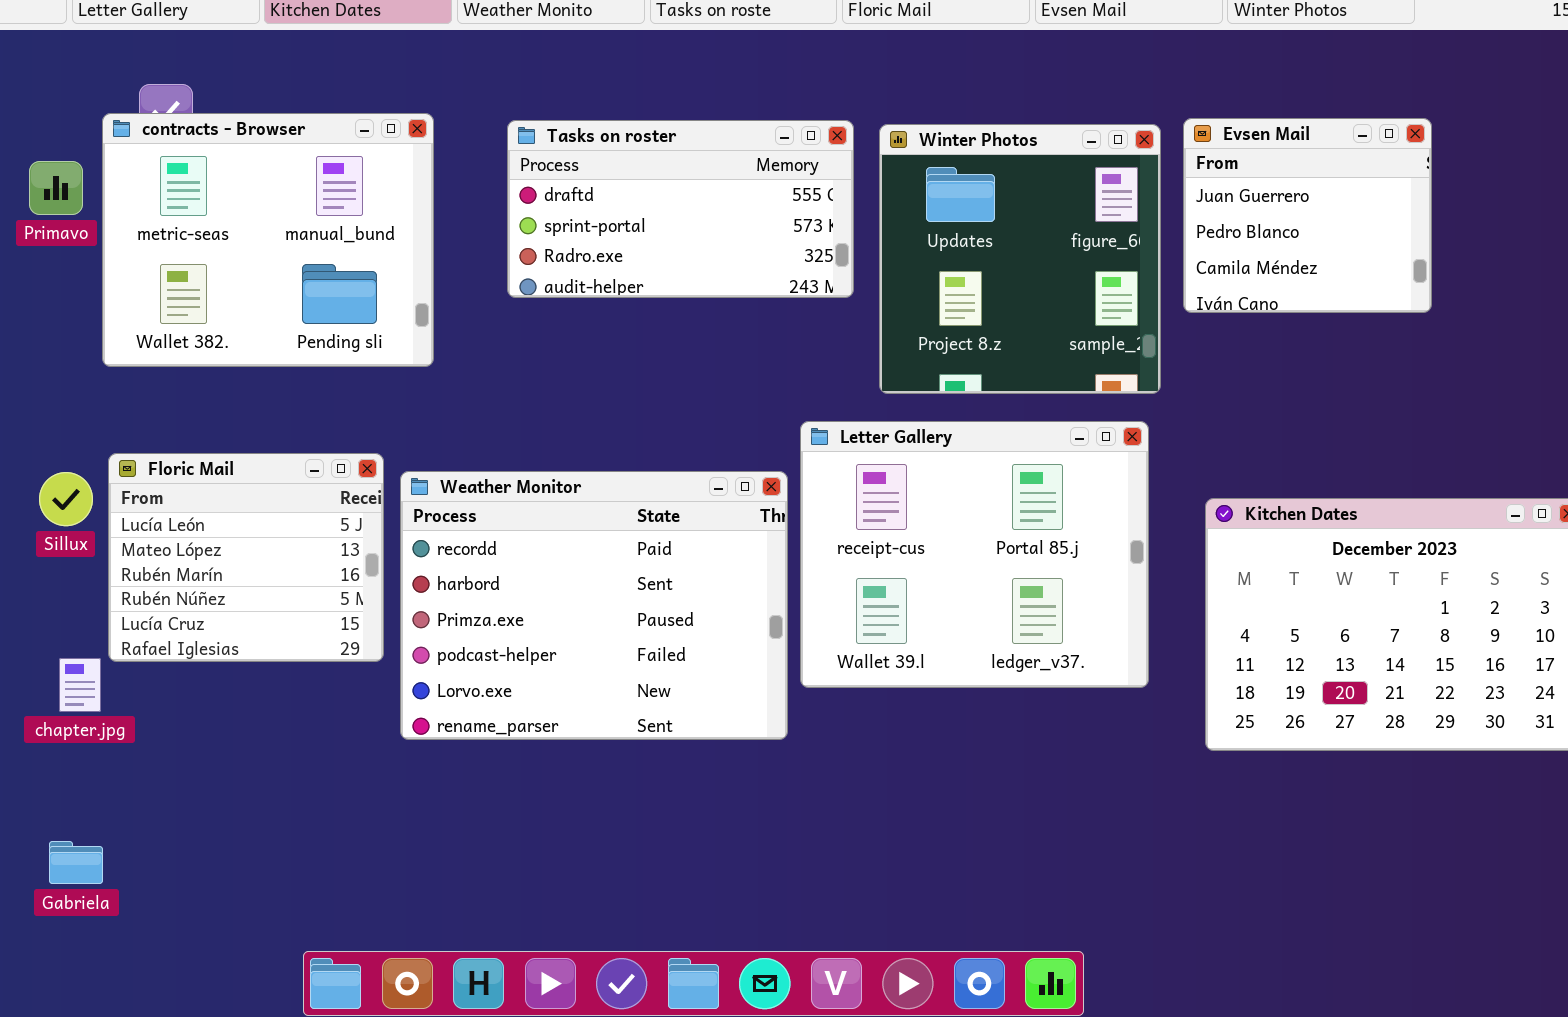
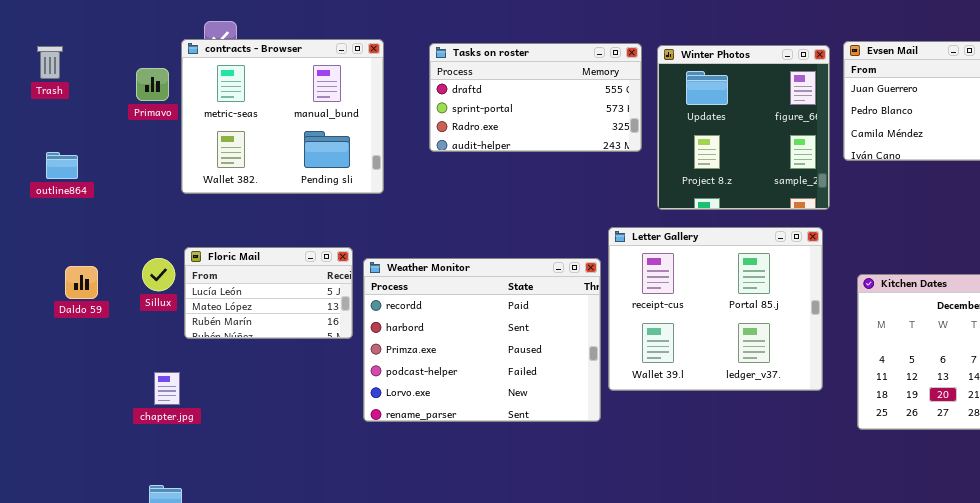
Floric Mail: [108,453,384,662] -> [184,247,353,339], resized

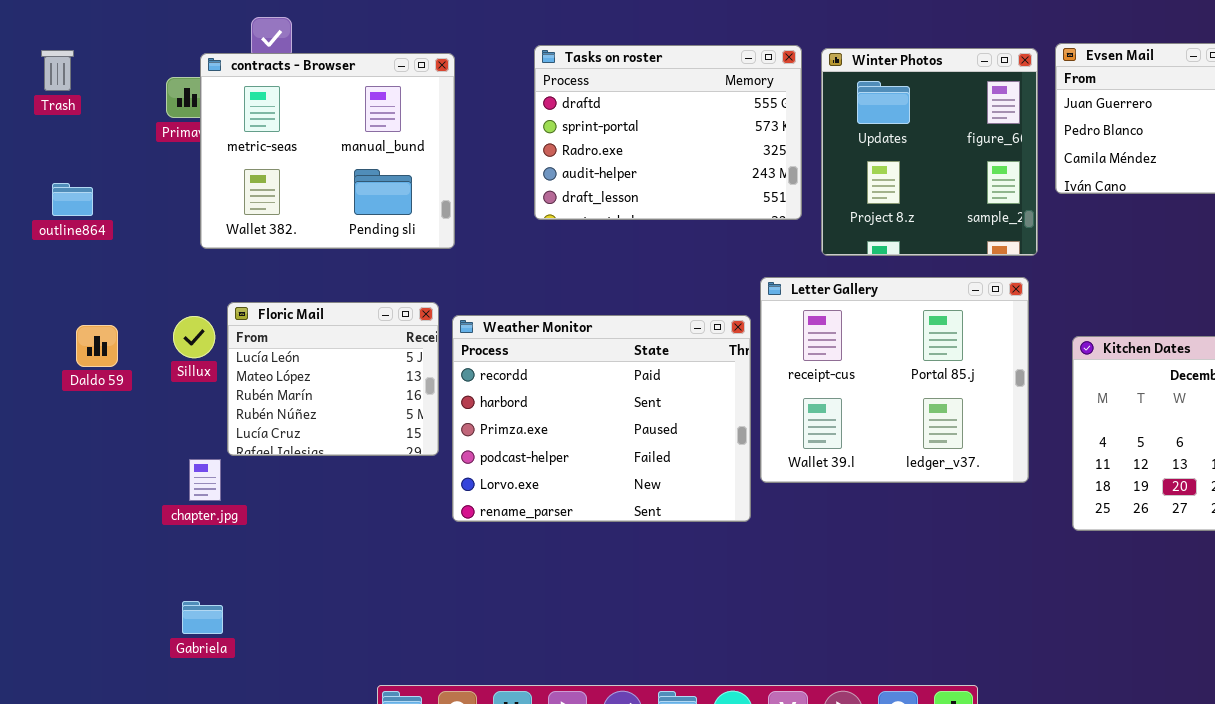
contracts - Browser: [181,39,384,194] -> [200,53,455,249], moved
Tasks on roster: [429,43,642,152] -> [534,45,802,220], resized
Floric Mail: [184,247,353,339] -> [227,302,439,456], resized

